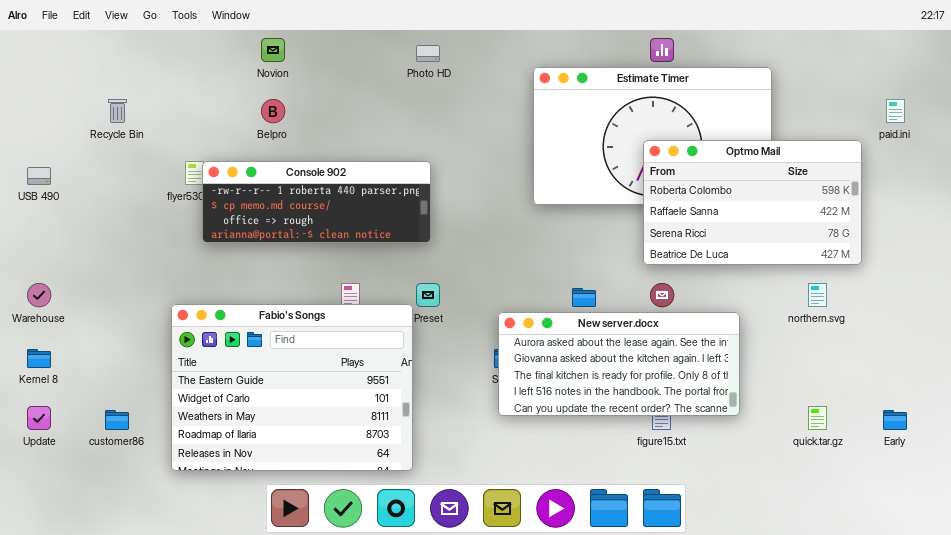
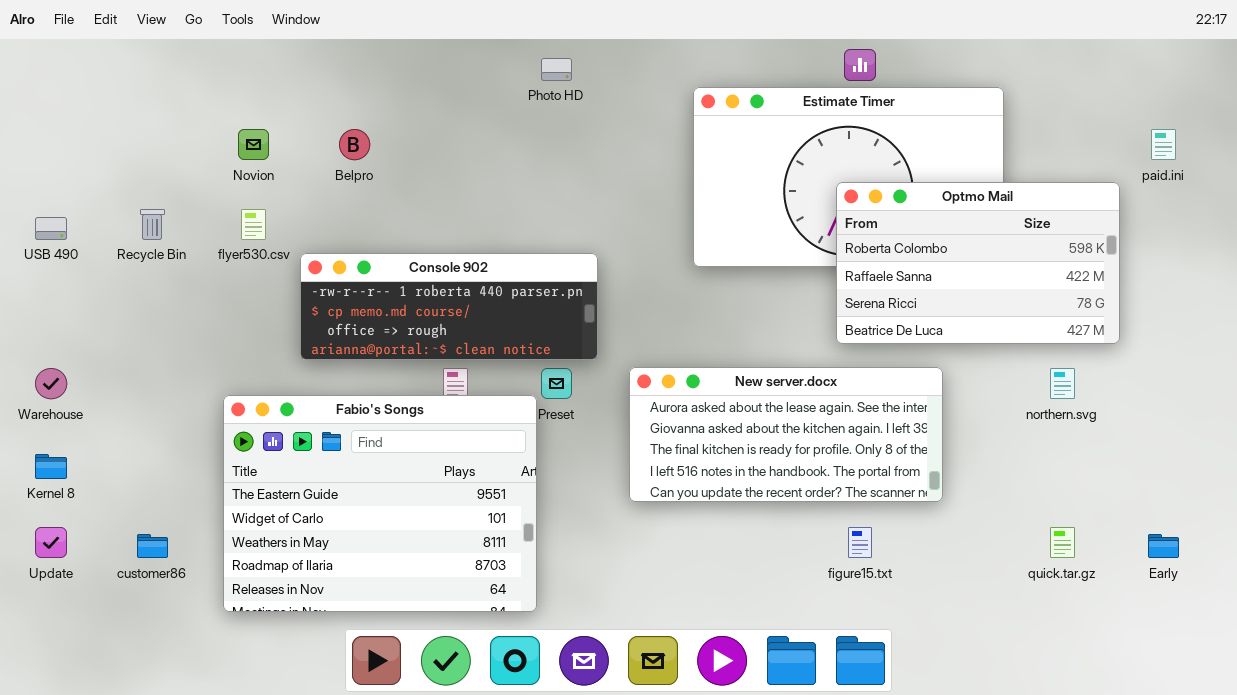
Novion: [261,38,285,62] -> [238,129,269,160], moved
Recycle Bin: [108,99,127,123] -> [140,209,165,240], moved
Console 902: [202,161,431,243] -> [300,253,598,360], moved
New server.docx: [498,312,740,416] -> [629,367,943,502], moved

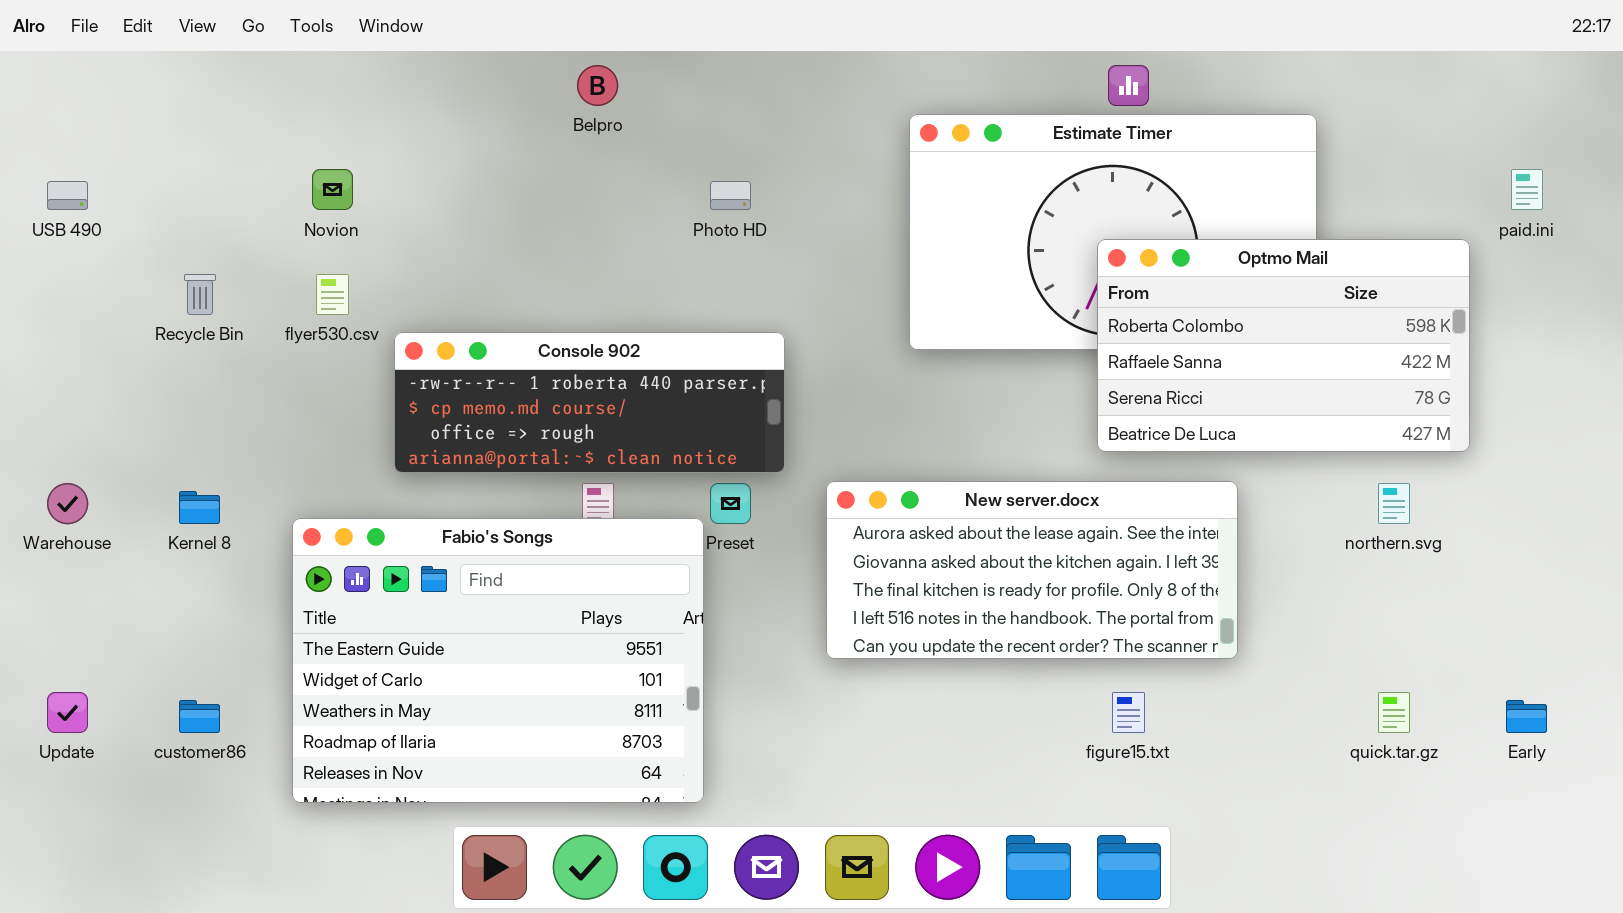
Photo HD: [541,58,572,81] -> [710,181,751,210], moved
Belpro: [339,129,370,160] -> [577,65,618,106], moved
USB 490: [35,217,67,240] -> [47,181,88,210], moved
Kernel 8: [35,454,67,479] -> [179,491,220,524], moved

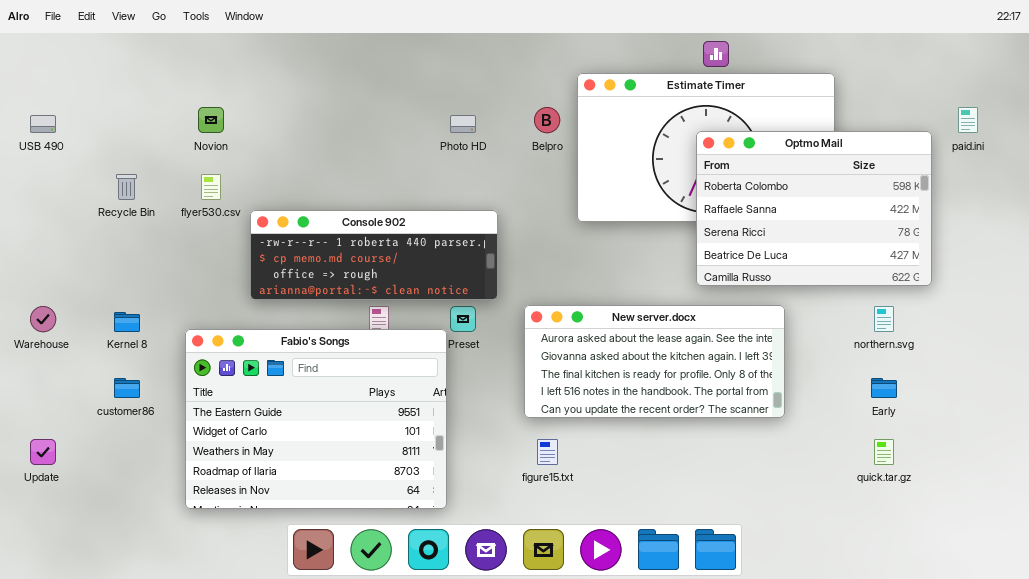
Belpro: [577,65,618,106] -> [534,107,560,133], moved
Optmo Mail: [1097,239,1470,452] -> [696,131,932,286], resized
figure15.txt: [1112,692,1145,733] -> [537,439,558,465], moved
customer86: [179,700,220,733] -> [114,378,140,398], moved
Early: [1506,700,1547,733] -> [871,378,897,398], moved

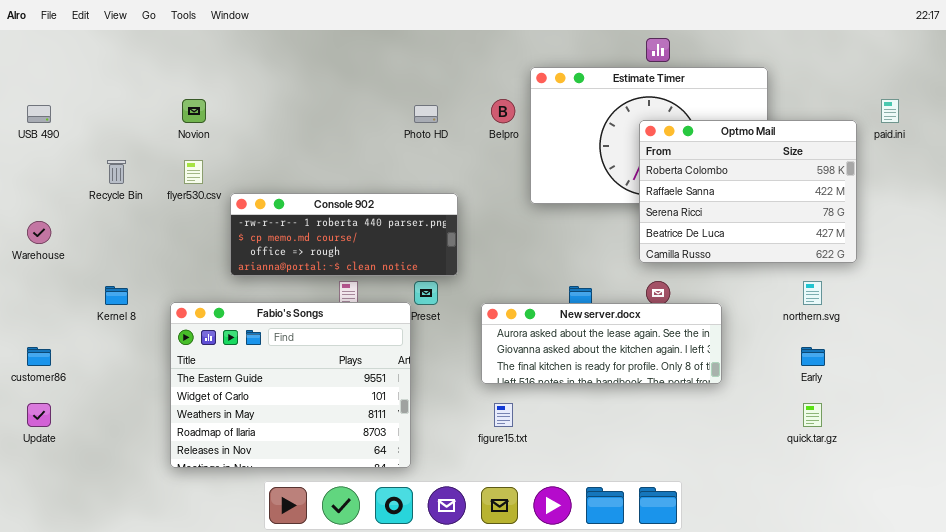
New server.docx: [524,305,785,418] -> [481,303,722,384], resized
Warehouse: [30,306,56,332] -> [27,221,51,244], moved
customer86: [114,378,140,398] -> [27,347,51,366], moved

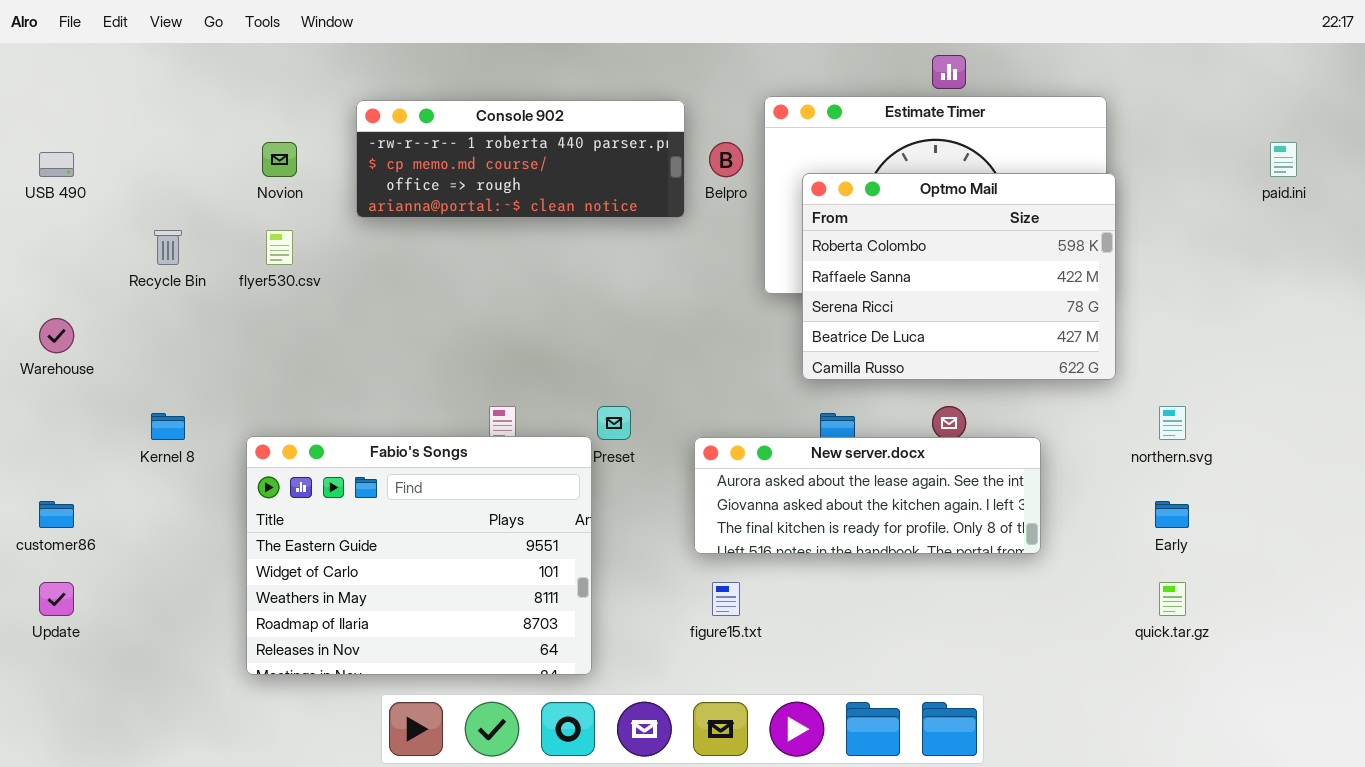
Optmo Mail: [639,120,857,263] -> [802,173,1116,380], moved
Console 902: [230,193,458,276] -> [356,100,685,218], moved

